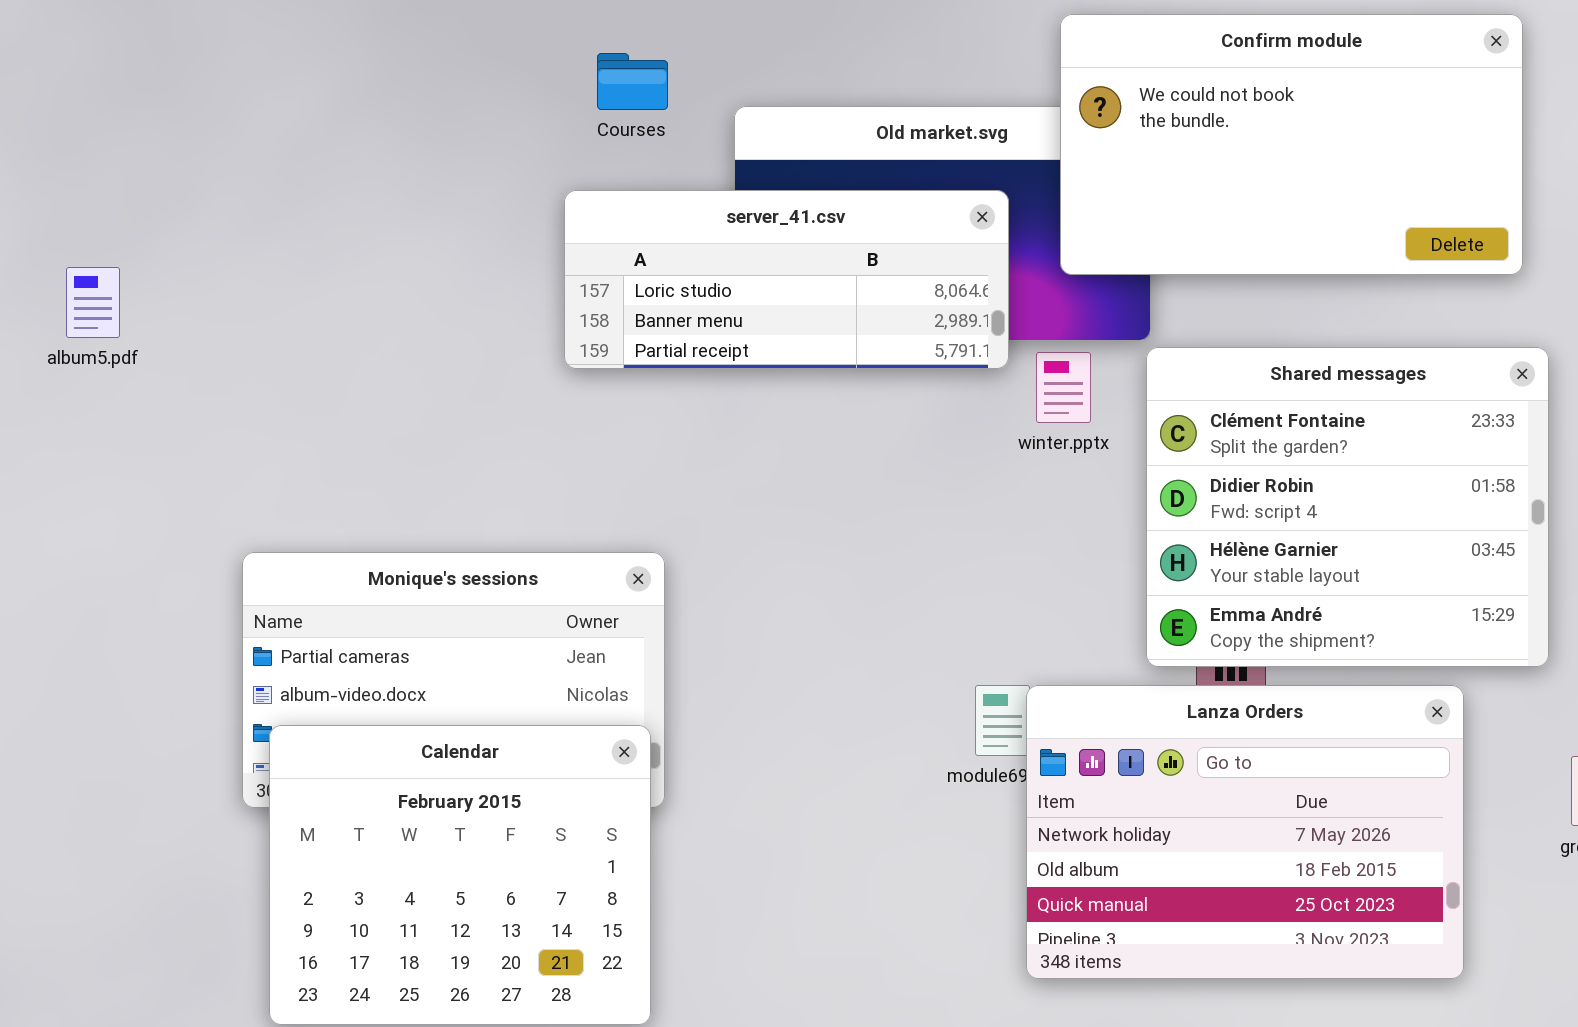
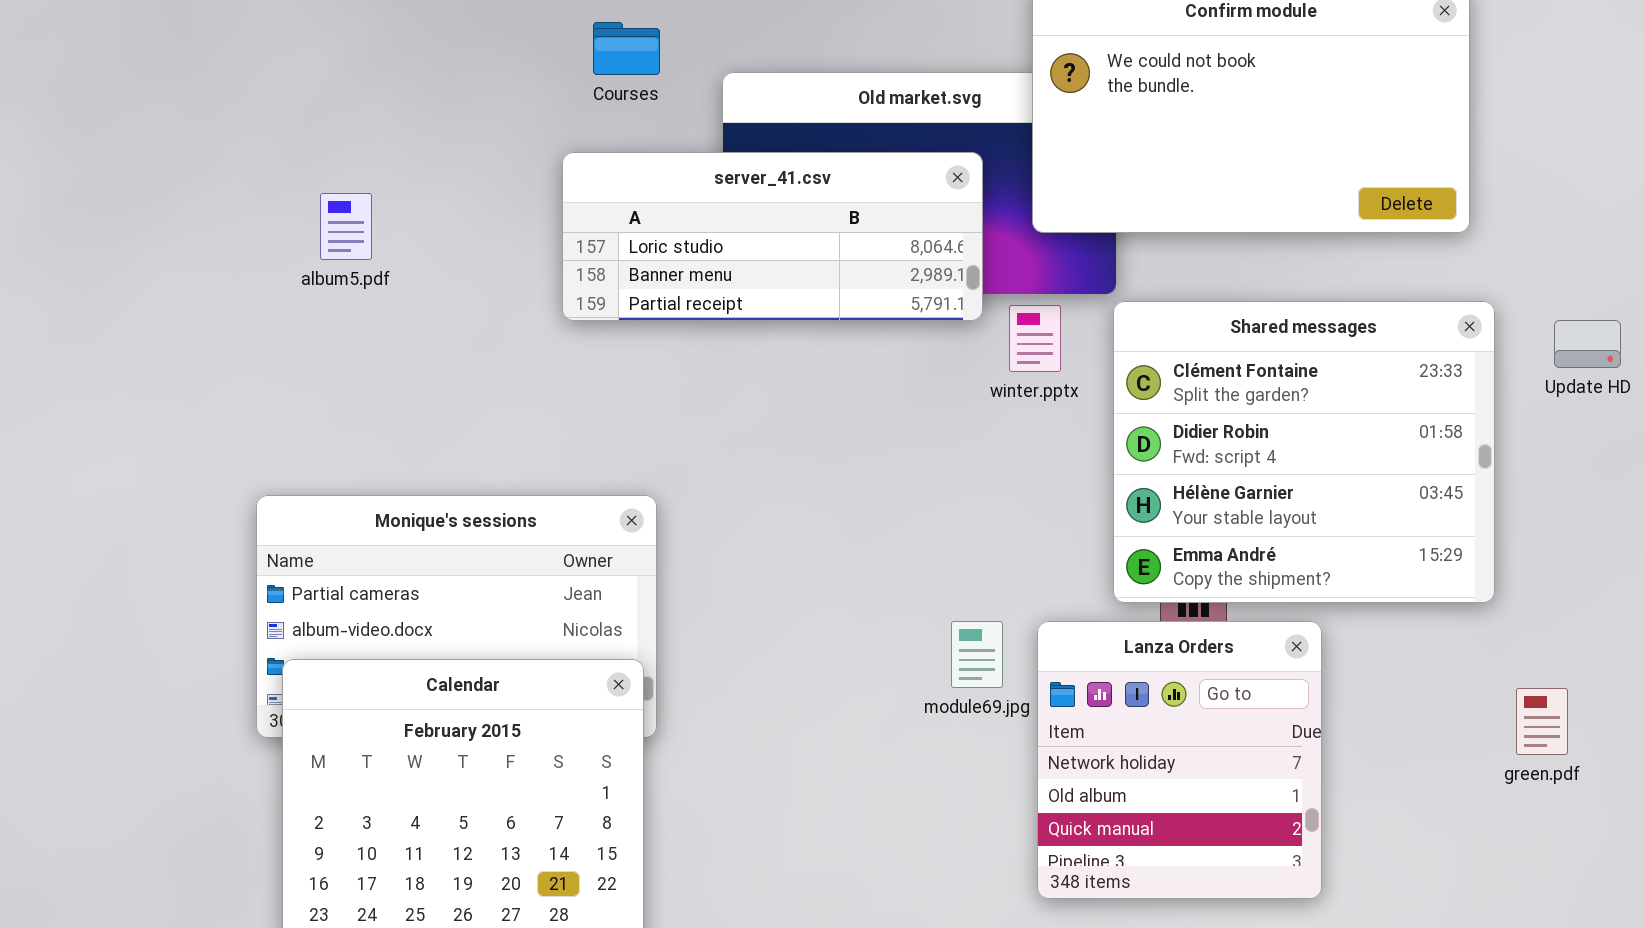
album5.pdf: [66,267,120,338] -> [320,193,372,260], moved
Lanza Orders: [1026,685,1464,979] -> [1037,621,1322,899], moved, resized

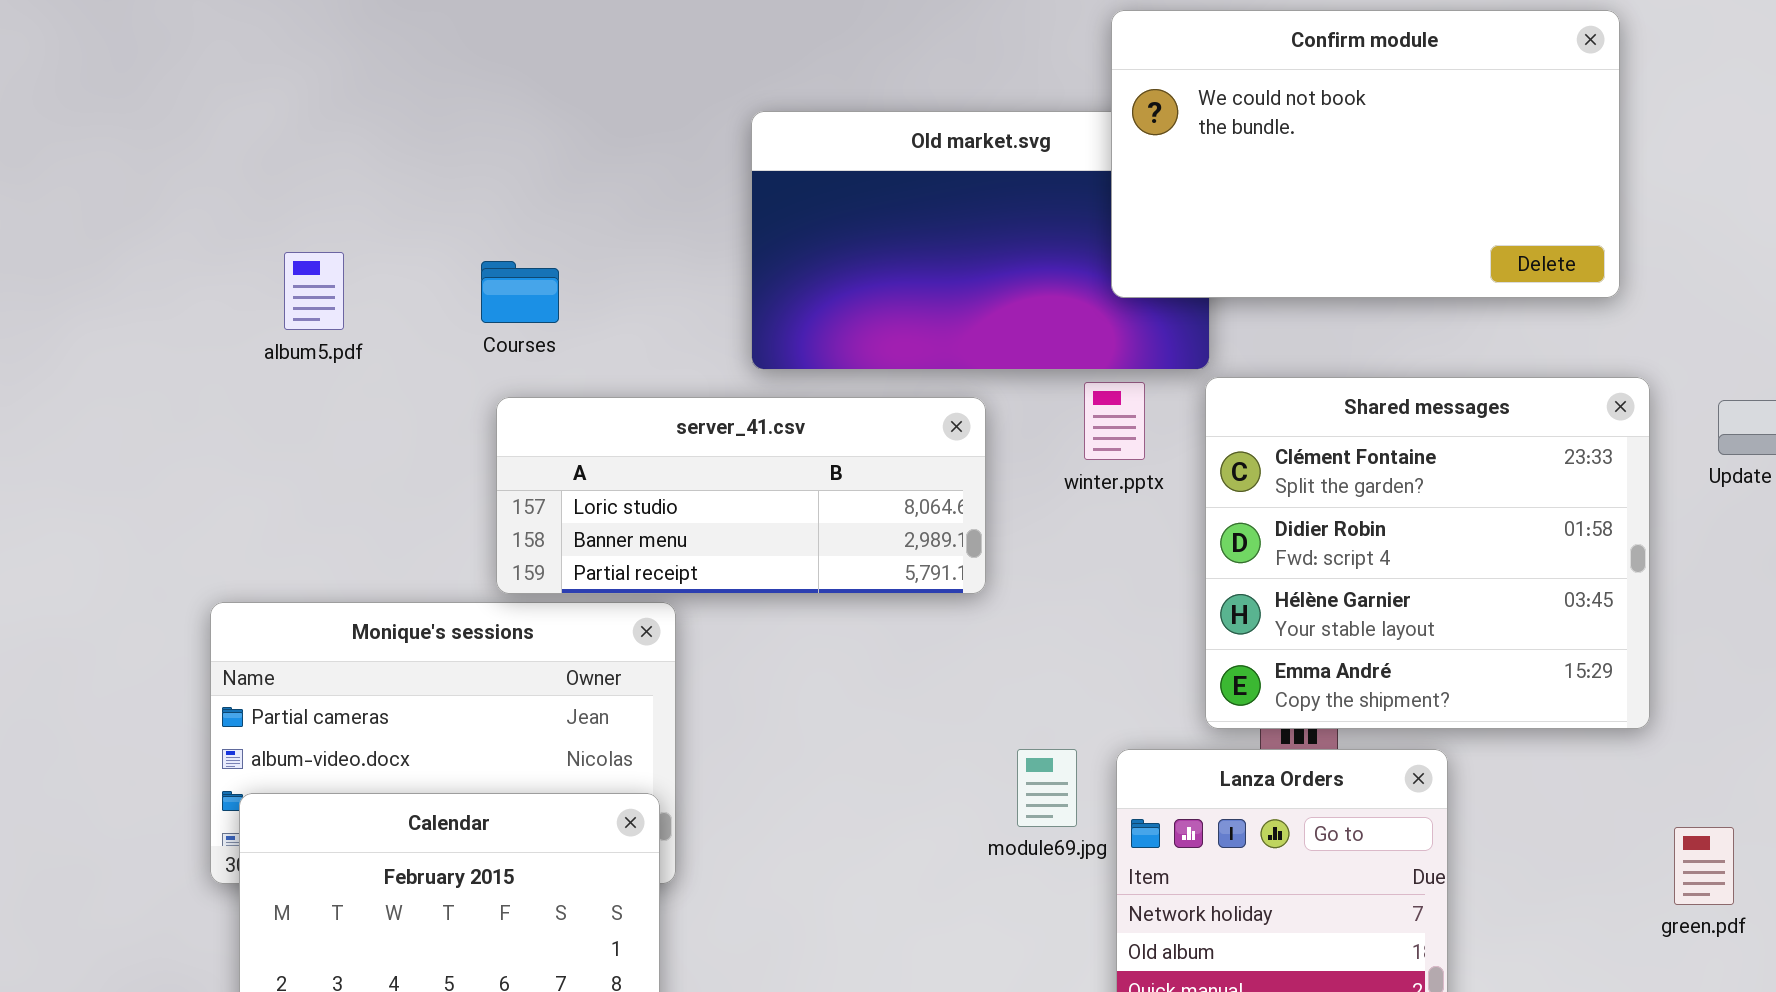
Courses: [593,22,660,75] -> [481,261,559,323], moved
server_41.csv: [562,152,983,321] -> [496,397,986,594], moved

